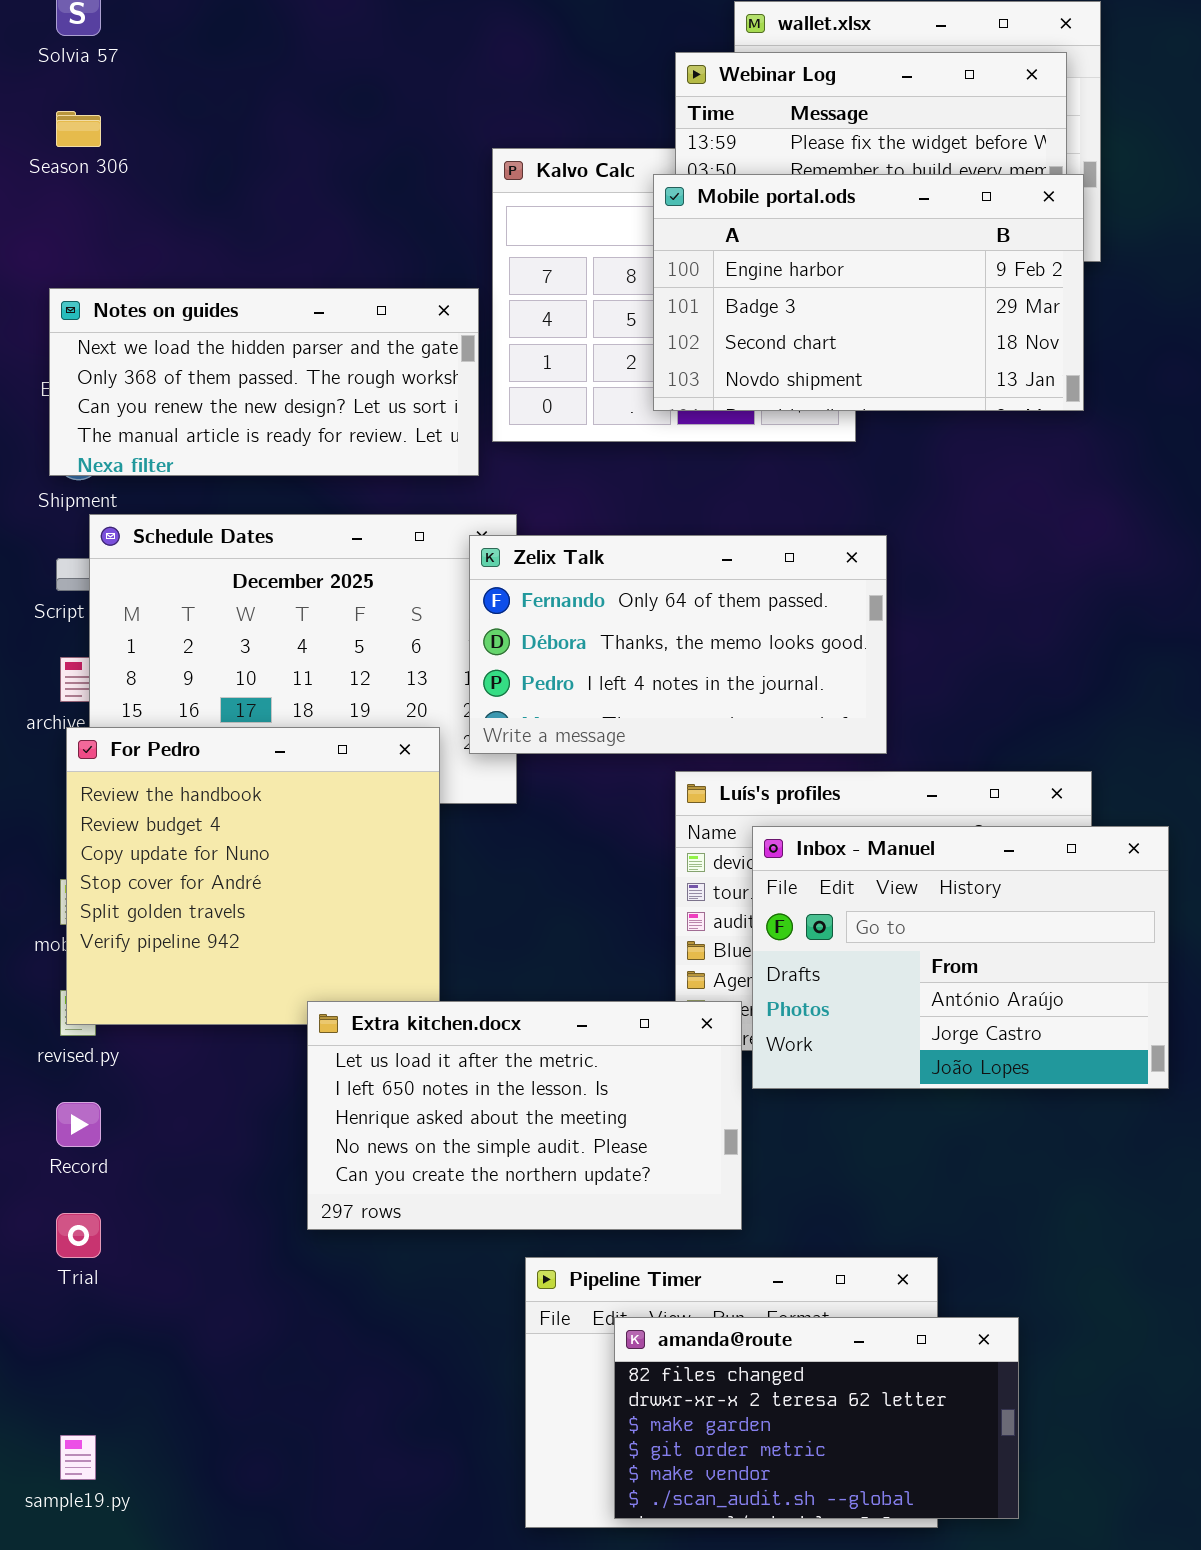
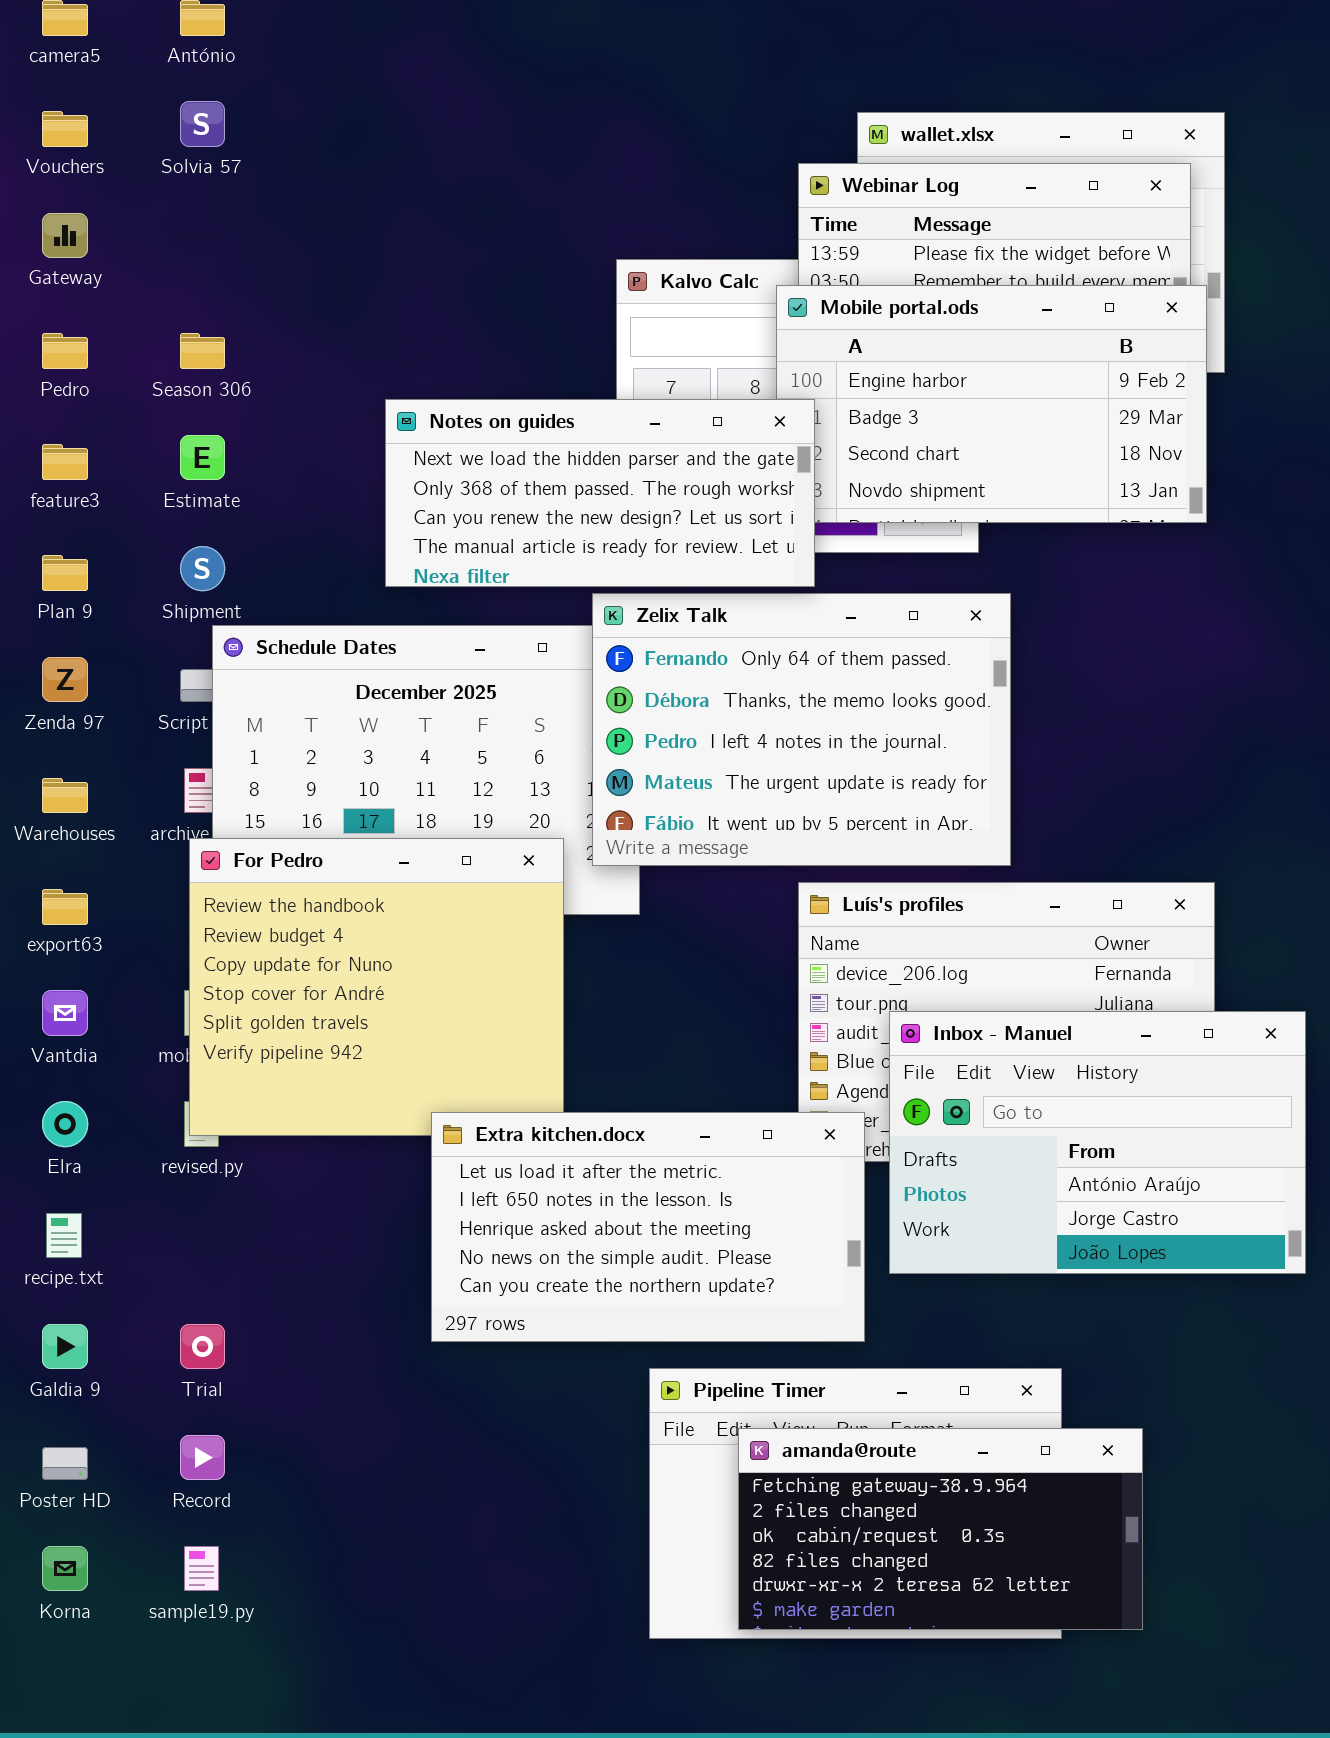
Season 306: [56,111,101,147] -> [180,333,225,369], moved
Notes on guides: [49,288,479,476] -> [385,399,815,587], moved
Zelix Talk: [469,535,887,754] -> [592,593,1011,866], resized
Inbox - Manuel: [752,826,1169,1089] -> [889,1011,1306,1274], moved
Record: [56,1102,101,1147] -> [180,1435,225,1480], moved
amanda@route: [614,1317,1019,1519] -> [738,1428,1143,1630], scrolled up 3 rows

